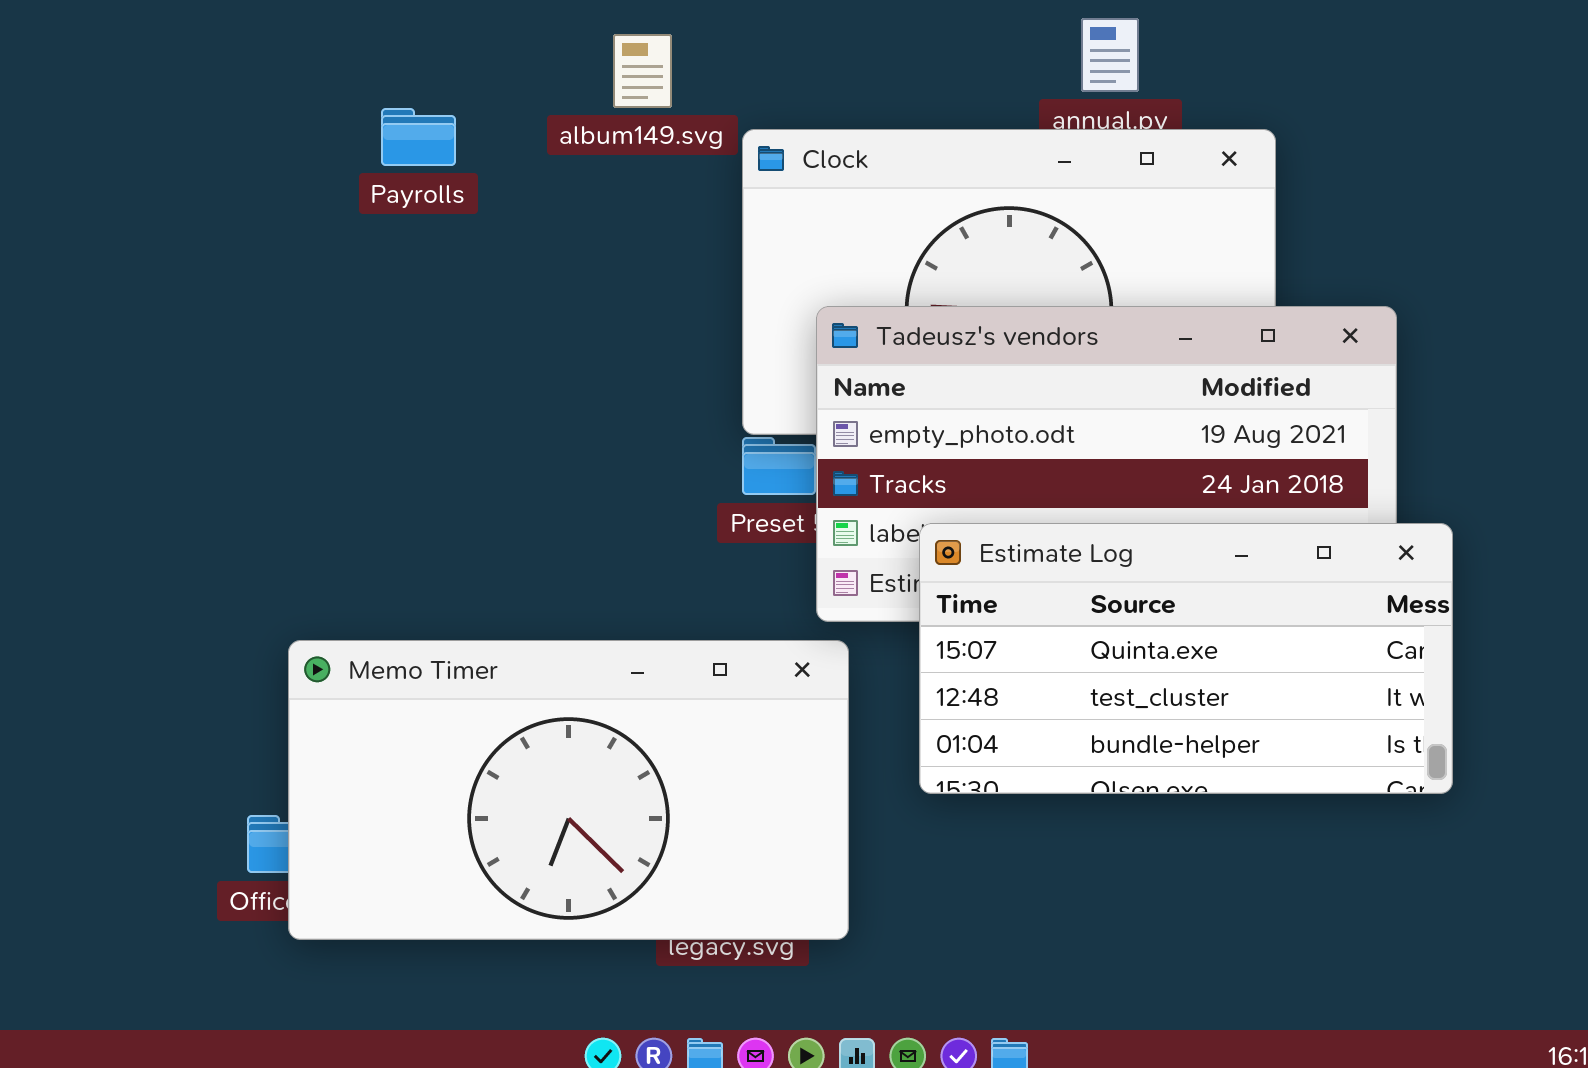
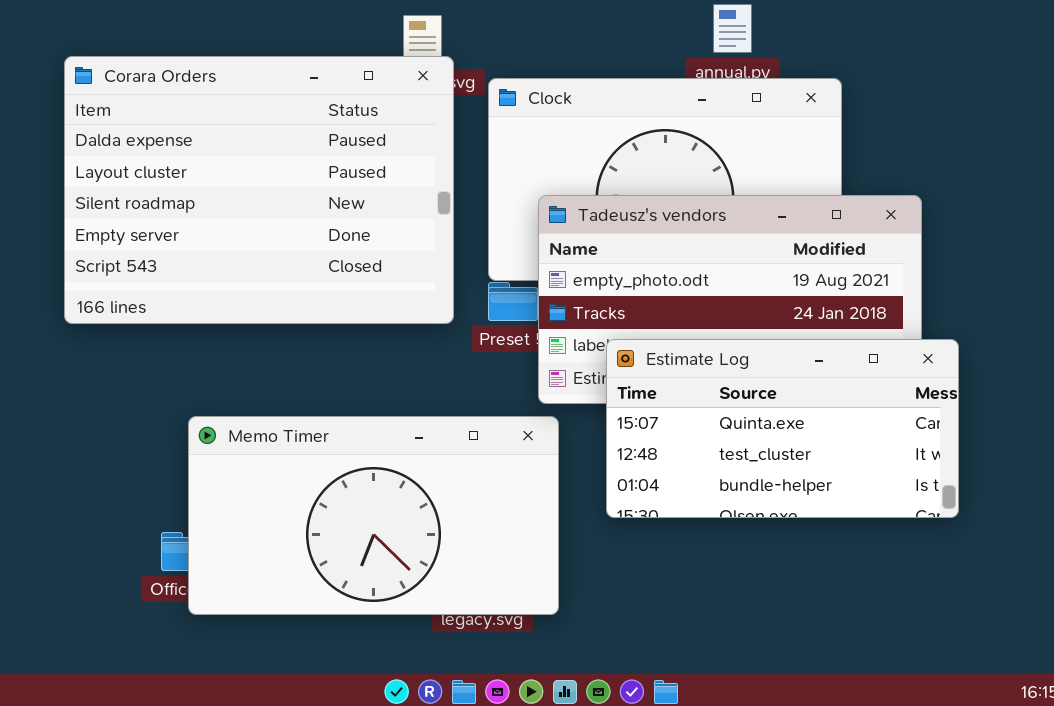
Corara Orders: none -> [64,56,454,324], opened

